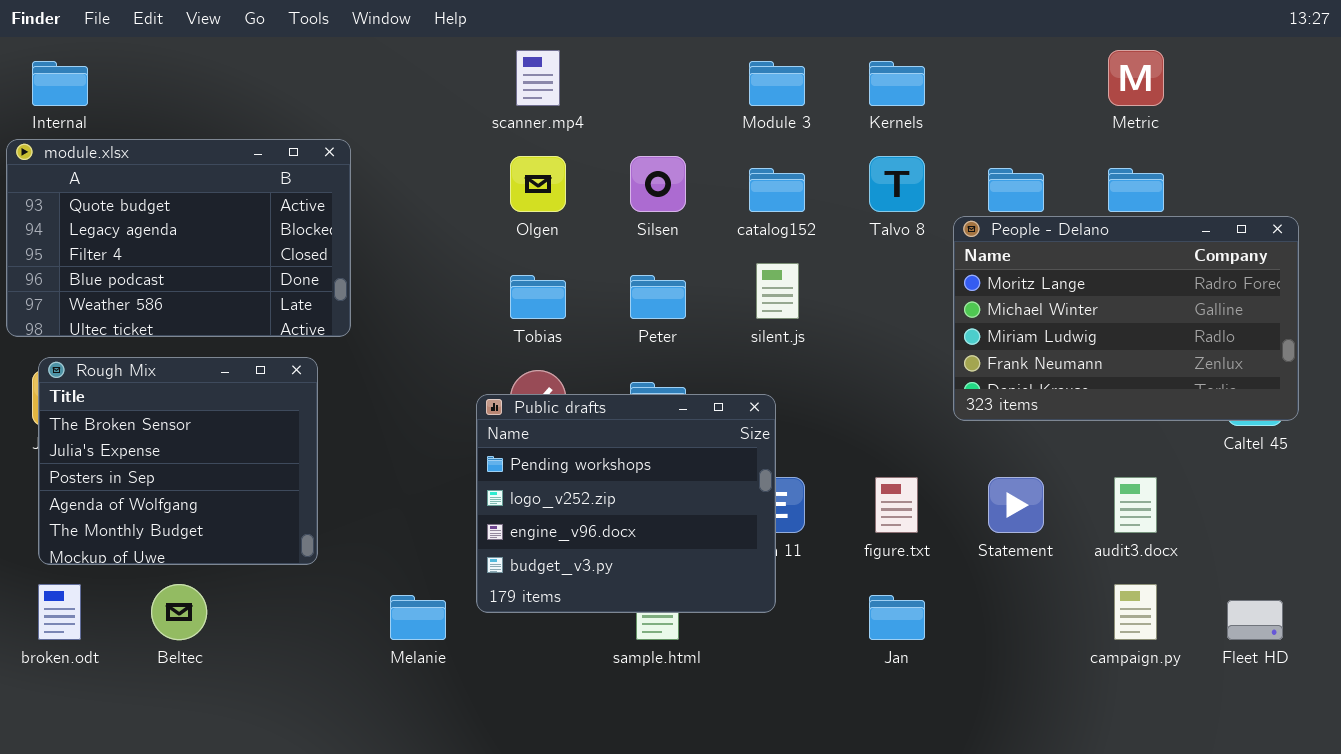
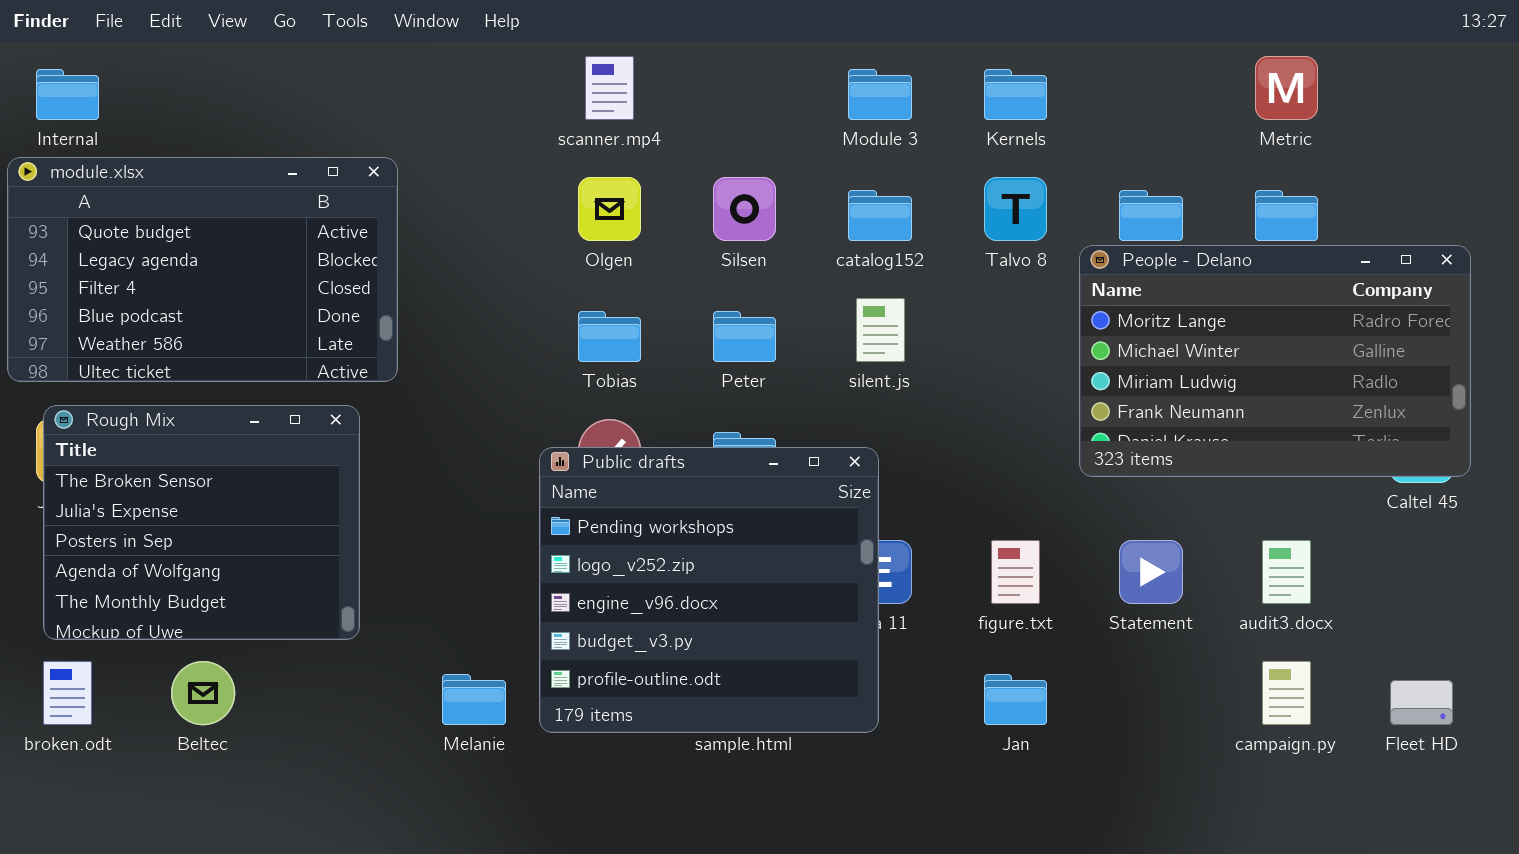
Public drafts: [476,394,776,613] -> [539,447,879,733], resized

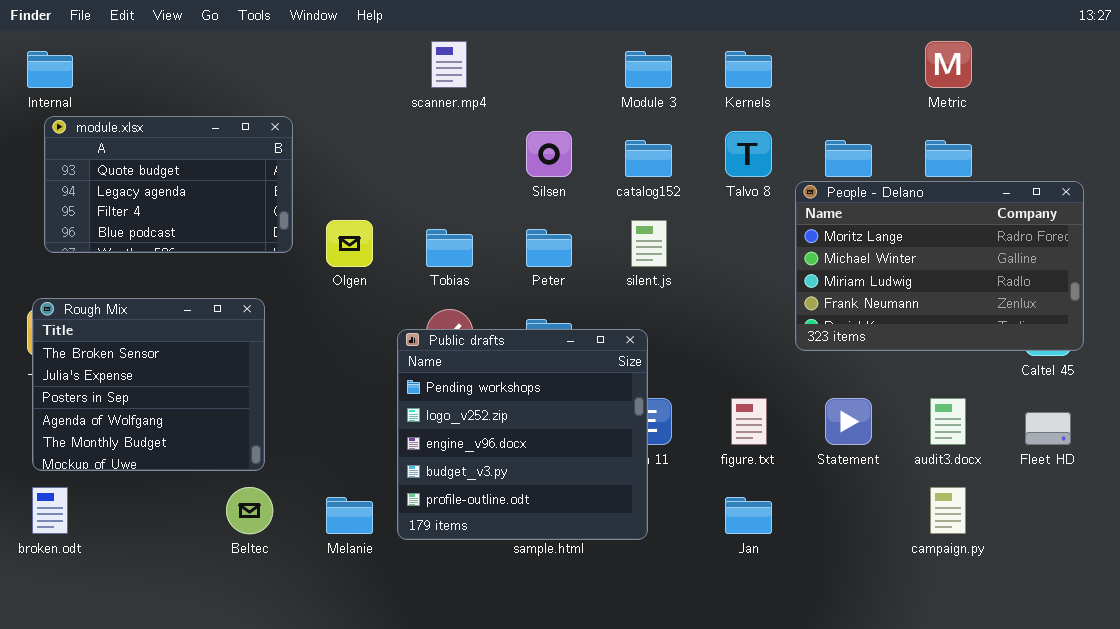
module.xlsx: [7,157,398,382] -> [44,116,293,253], resized
Olgen: [578,177,641,241] -> [326,220,373,267], moved
Beltec: [171,661,235,725] -> [226,487,273,534], moved
Fleet HD: [1390,680,1453,725] -> [1025,412,1071,445], moved

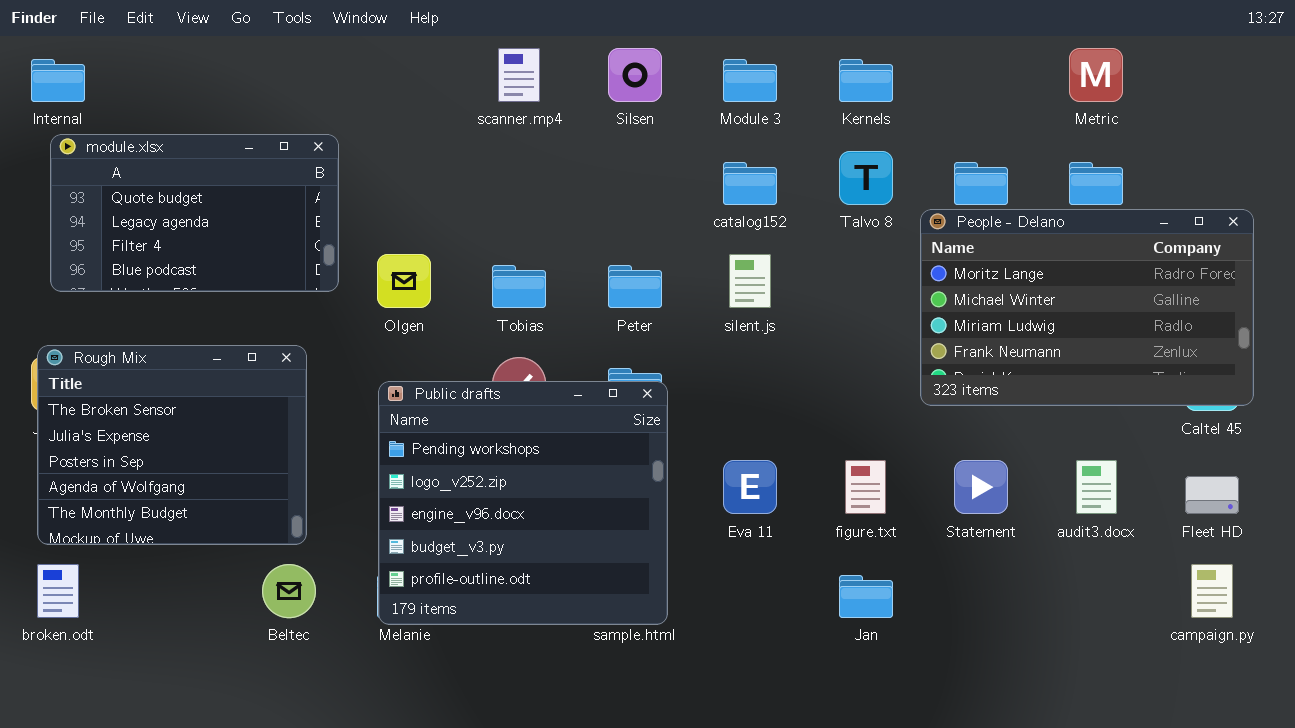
Silsen: [526,131,572,177] -> [608,48,662,102], moved
Public drafts: [397,329,648,540] -> [378,381,668,625], moved
campaign.py: [930,487,966,534] -> [1191,564,1233,618], moved

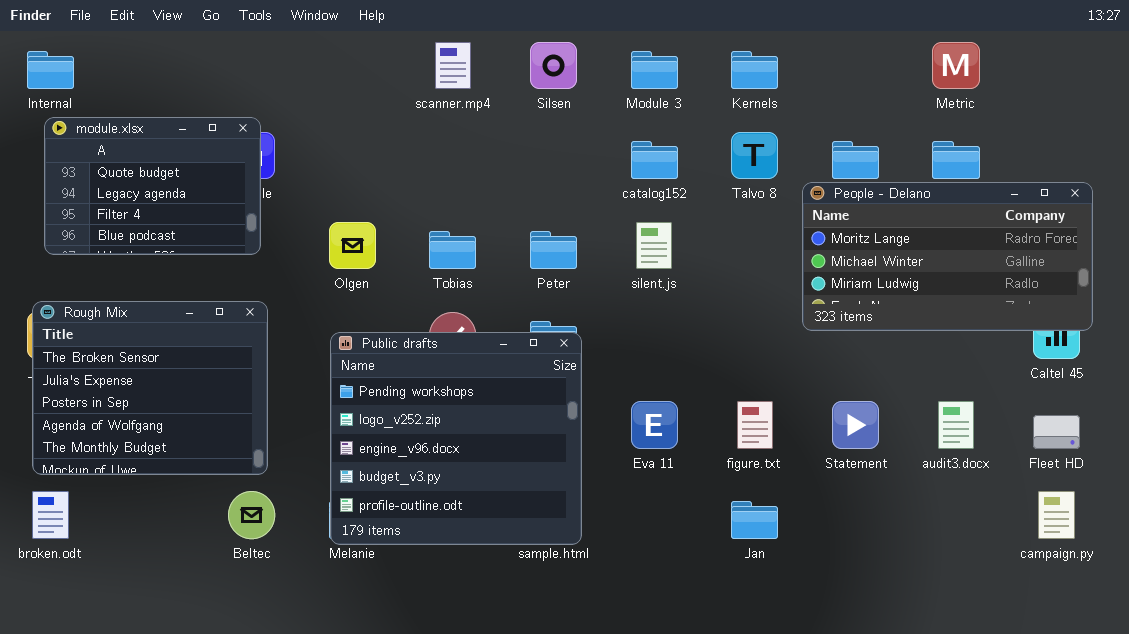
module.xlsx: [50,134,339,292] -> [44,117,261,255], resized
People - Delano: [920,209,1254,406] -> [802,182,1093,331], resized

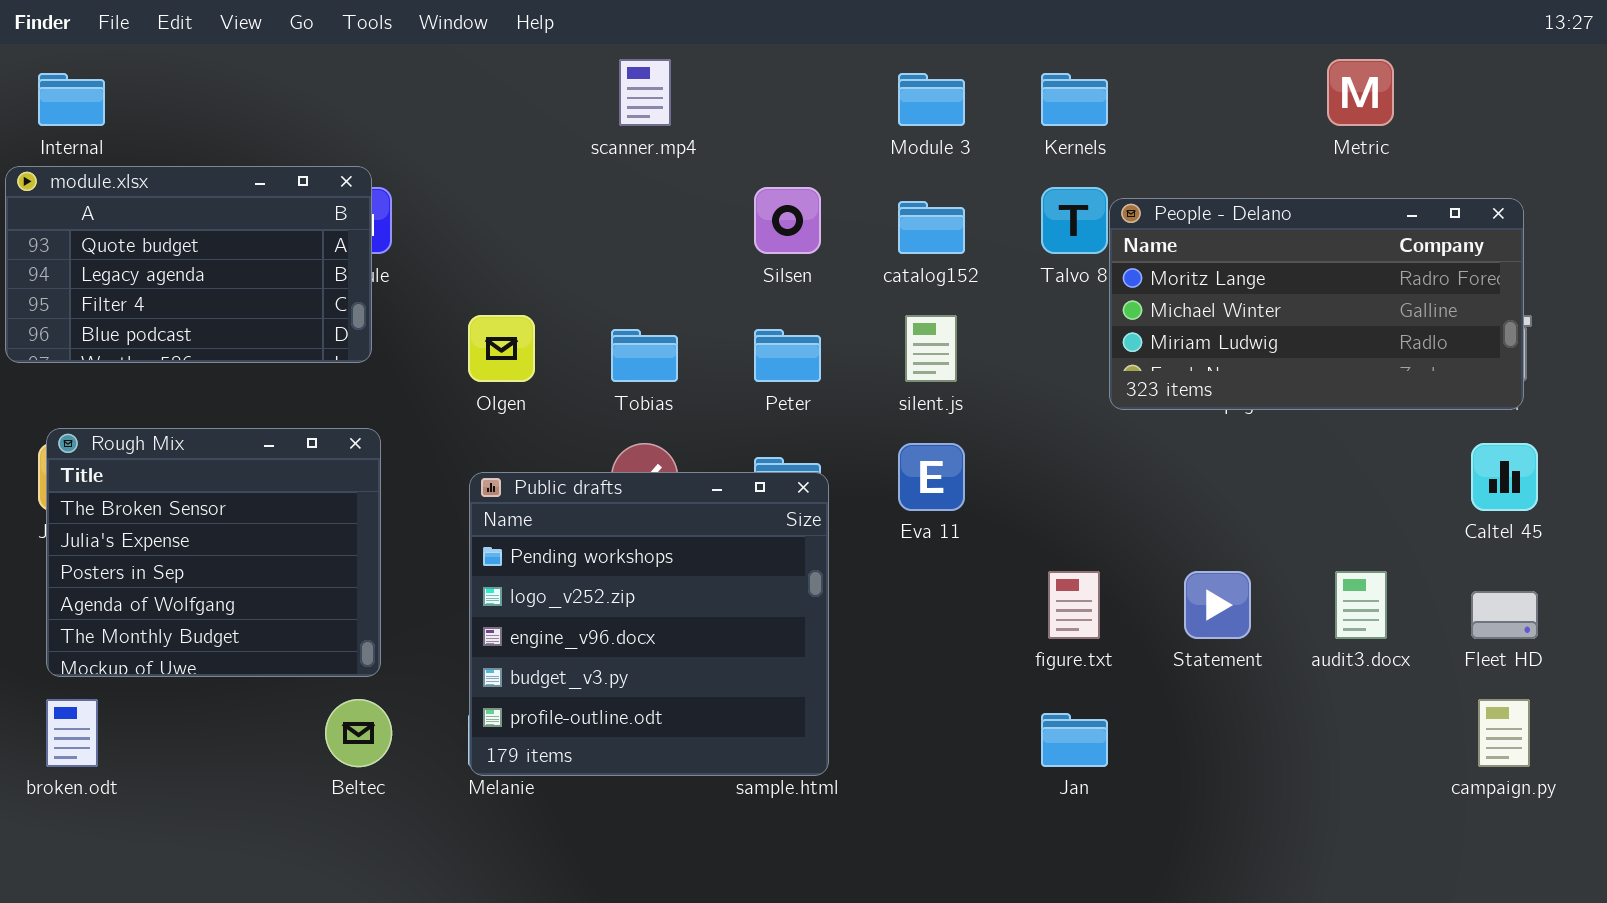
Silsen: [530,42,577,89] -> [754,187,821,254], moved
module.xlsx: [44,117,261,255] -> [5,166,372,363], resized
People - Delano: [802,182,1093,331] -> [1109,198,1524,410], moved
Eva 11: [631,401,678,449] -> [898,443,965,511], moved

